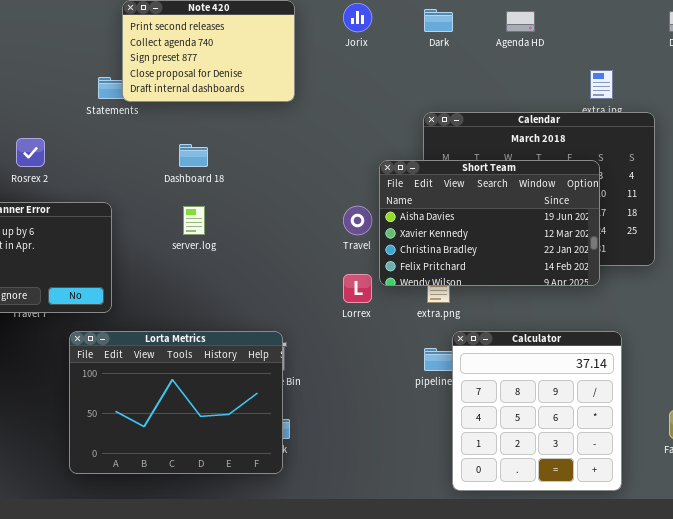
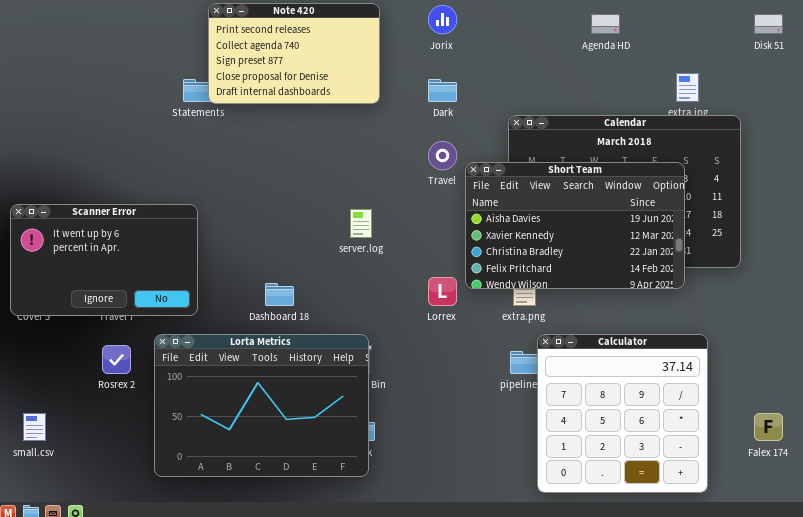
Dark: [424,9,453,32] -> [428,79,457,102], moved
Rosrex 2: [16,138,45,167] -> [102,345,131,374], moved
Dashboard 18: [179,144,208,167] -> [265,283,294,306], moved
server.log: [183,206,205,235] -> [350,209,372,238], moved
Travel: [343,206,372,235] -> [428,141,457,170], moved

